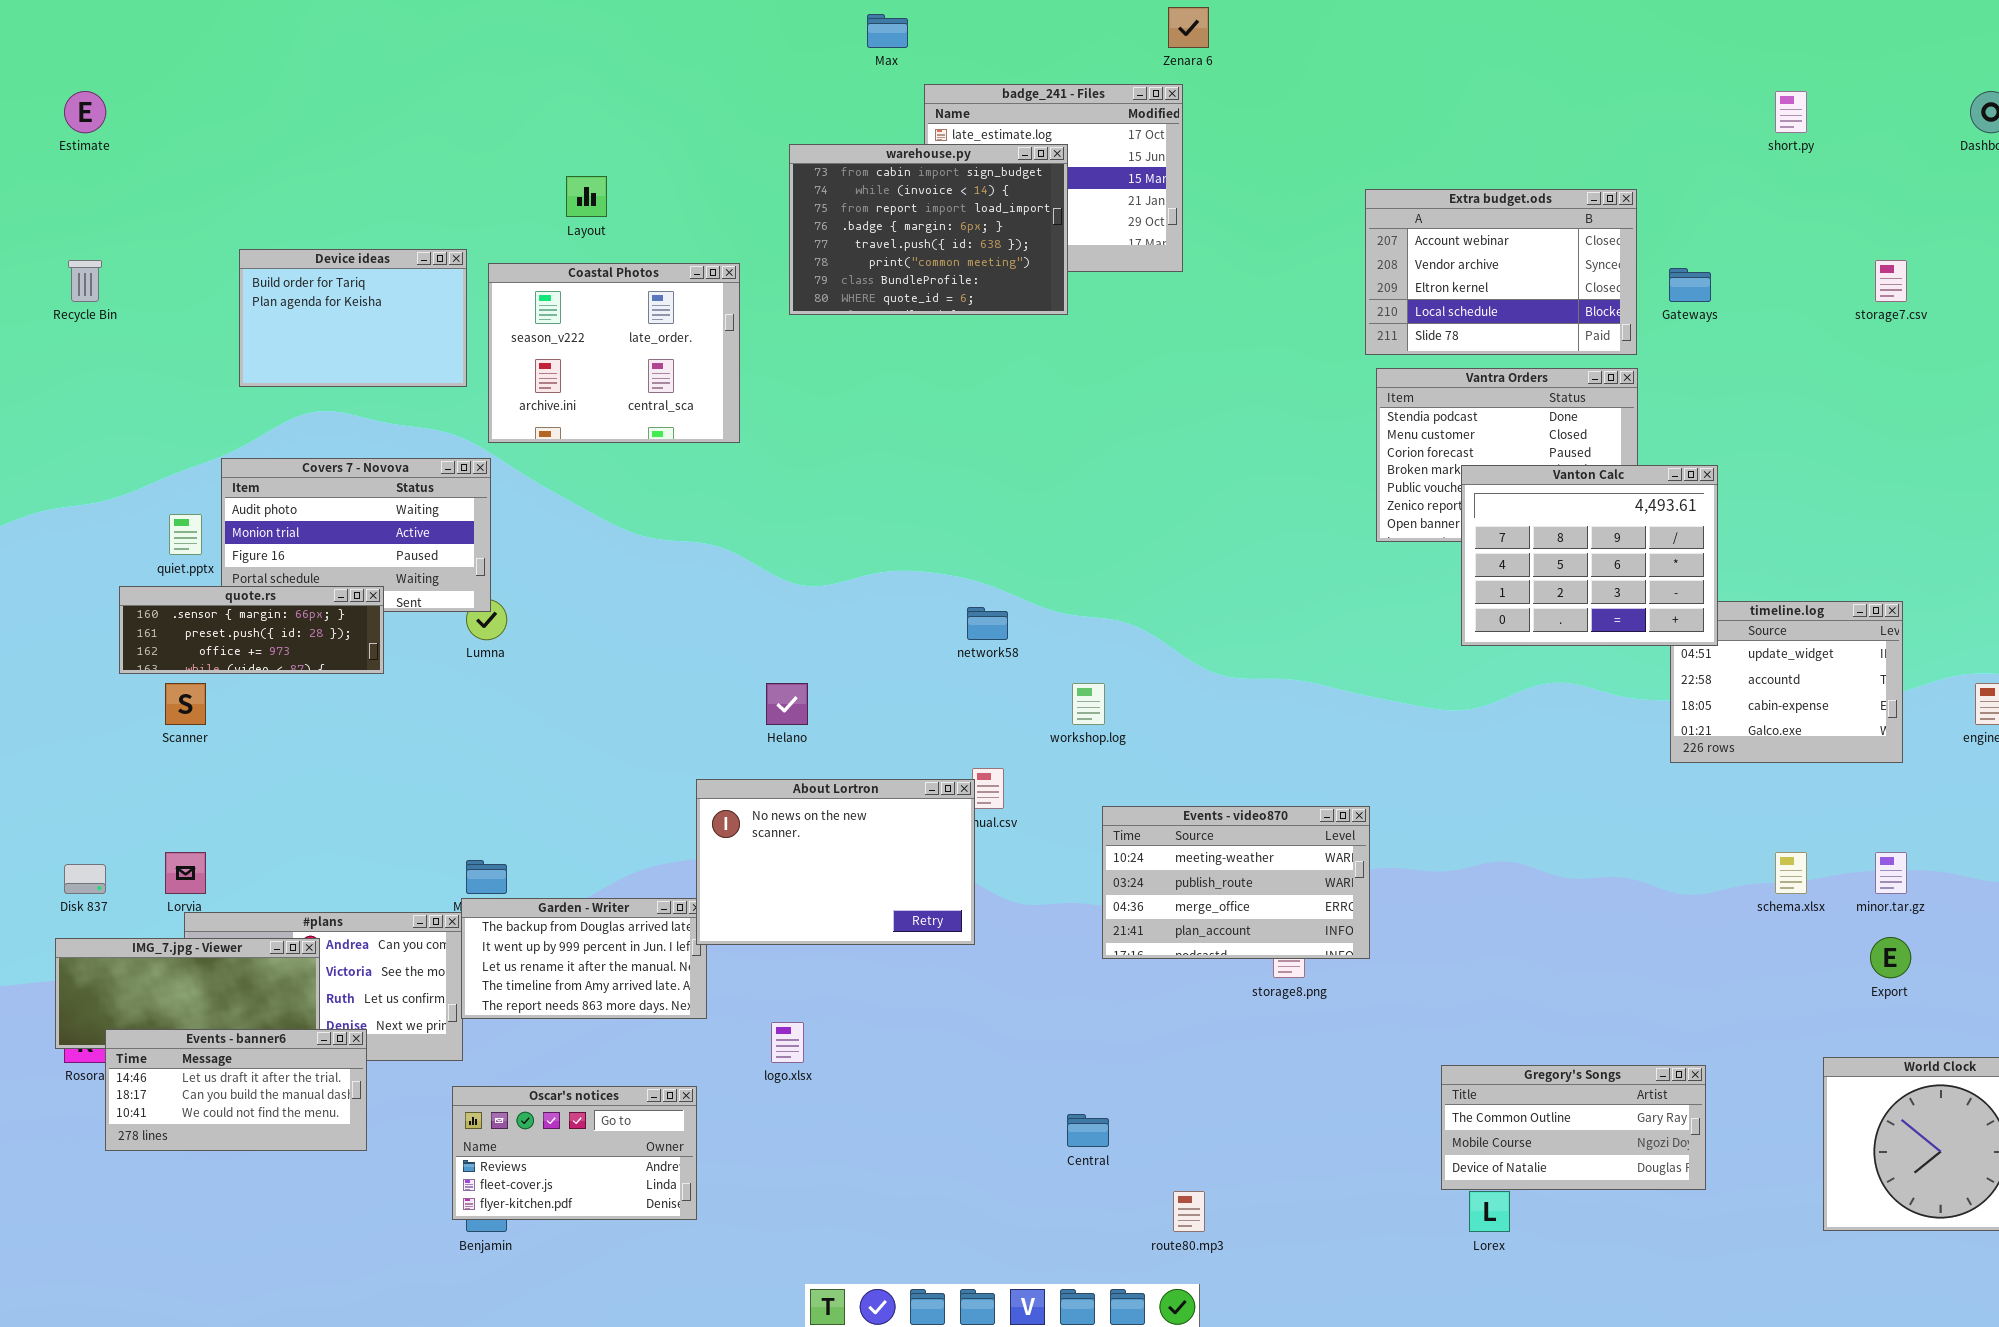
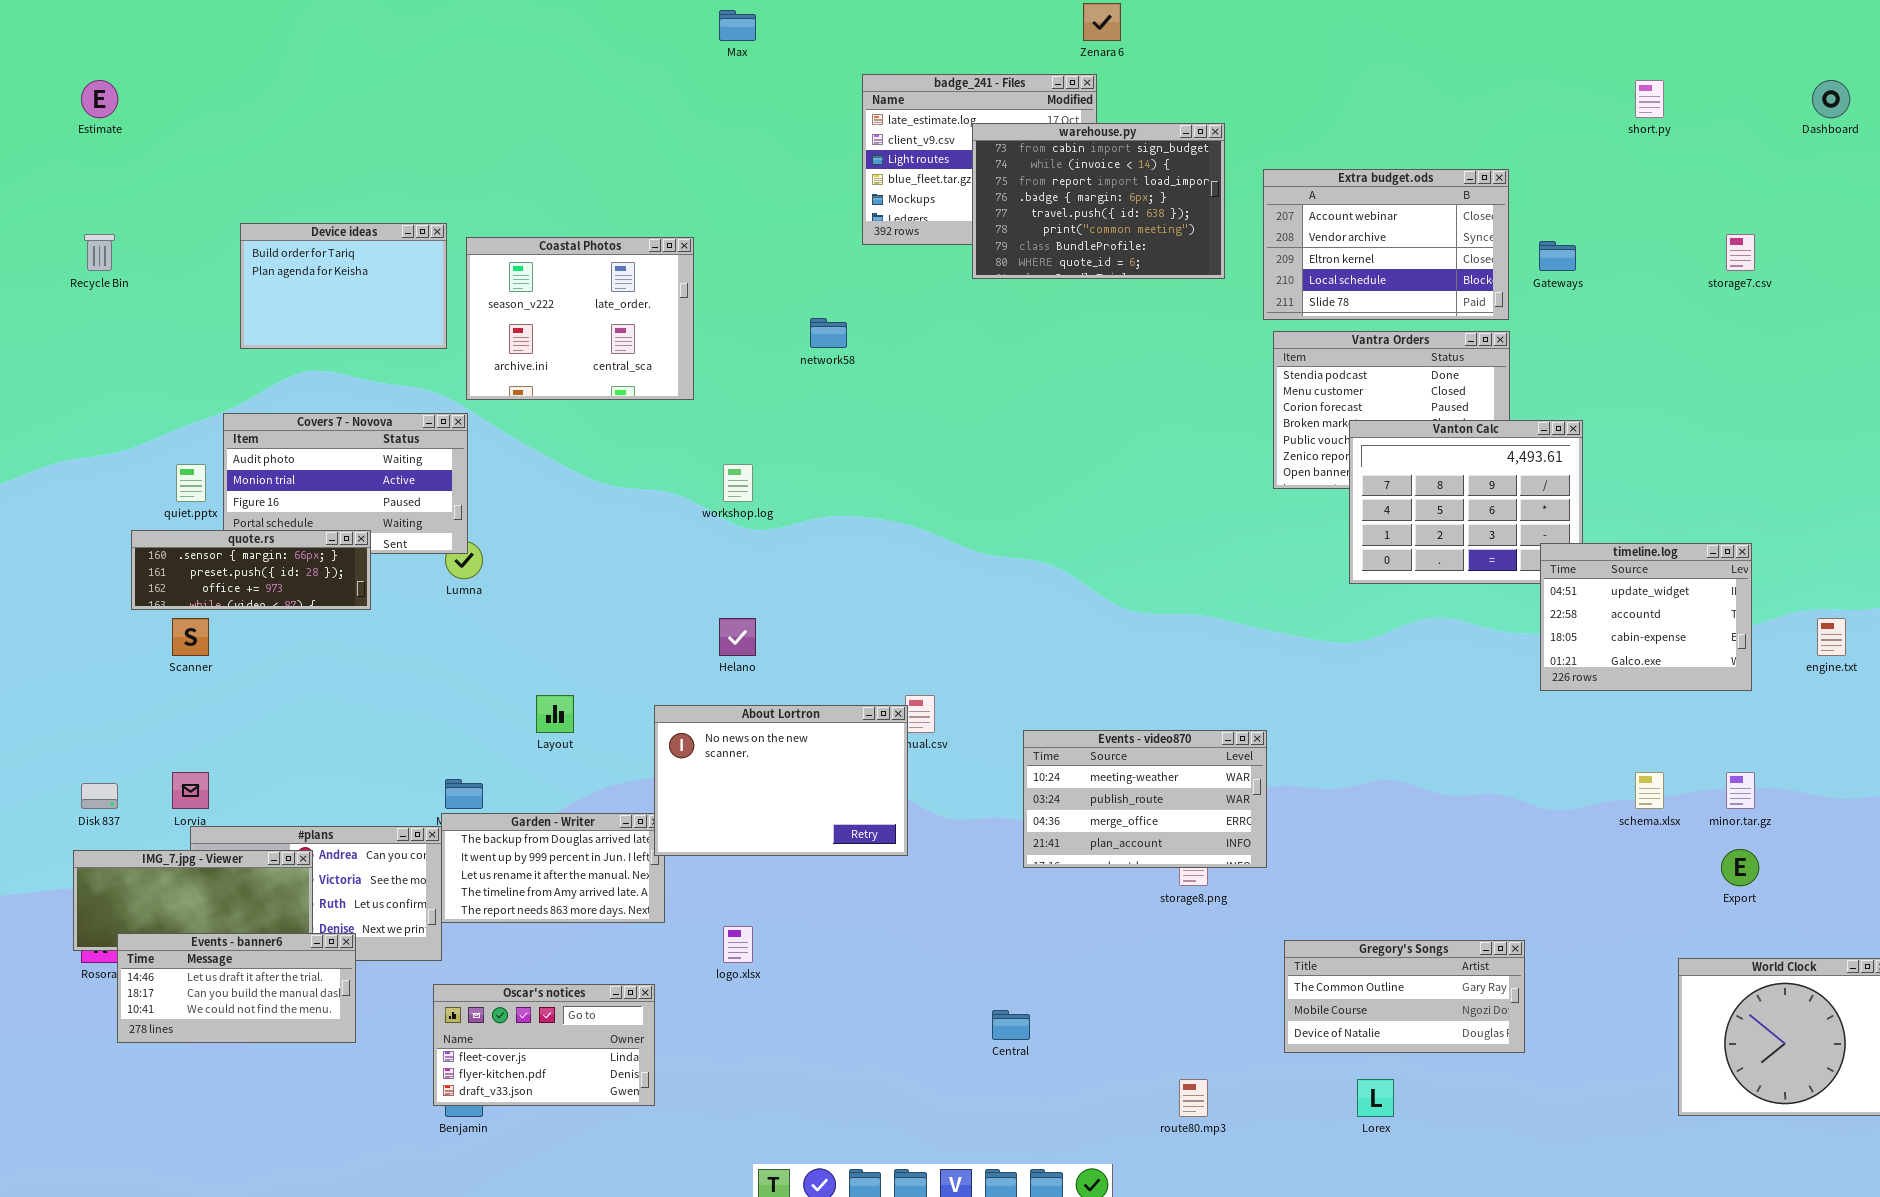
Max: [867,14,908,48] -> [719,10,756,41], moved
warehouse.py: [789,144,1068,315] -> [972,123,1225,279], moved
Layout: [566,176,607,217] -> [536,695,574,733], moved
timeline.log: [1670,601,1903,763] -> [1540,543,1752,691], raised
network58: [967,607,1008,640] -> [810,318,847,348], moved
workshop.log: [1072,683,1105,725] -> [723,464,753,502], moved
Gregory's Songs: [1441,1065,1706,1190] -> [1284,940,1525,1053], moved
Oscar's notices: [452,1086,697,1220] -> [433,984,655,1106], scrolled down 1 row
route80.mp3: [1173,1191,1205,1232] -> [1179,1079,1208,1117], moved

